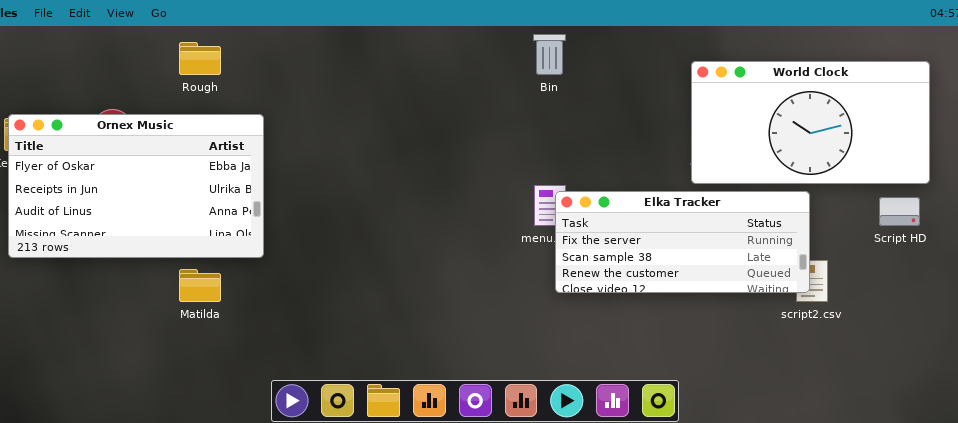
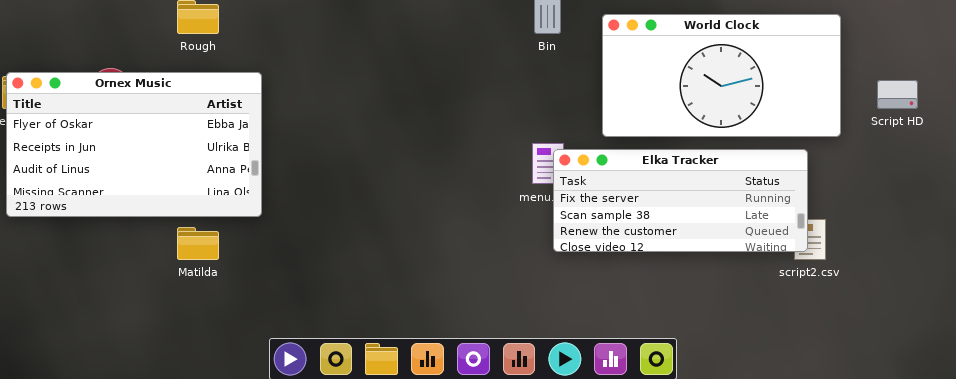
World Clock: [691,61,930,184] -> [602,14,841,137], moved
Script HD: [879,197,920,226] -> [877,80,918,109], moved

